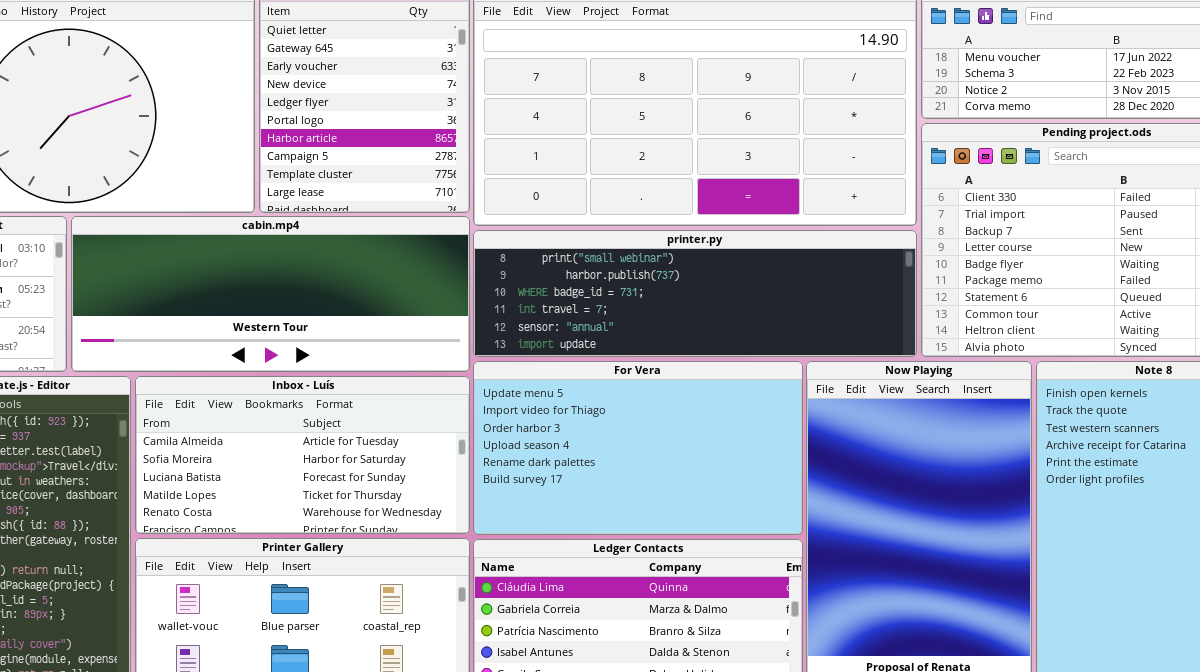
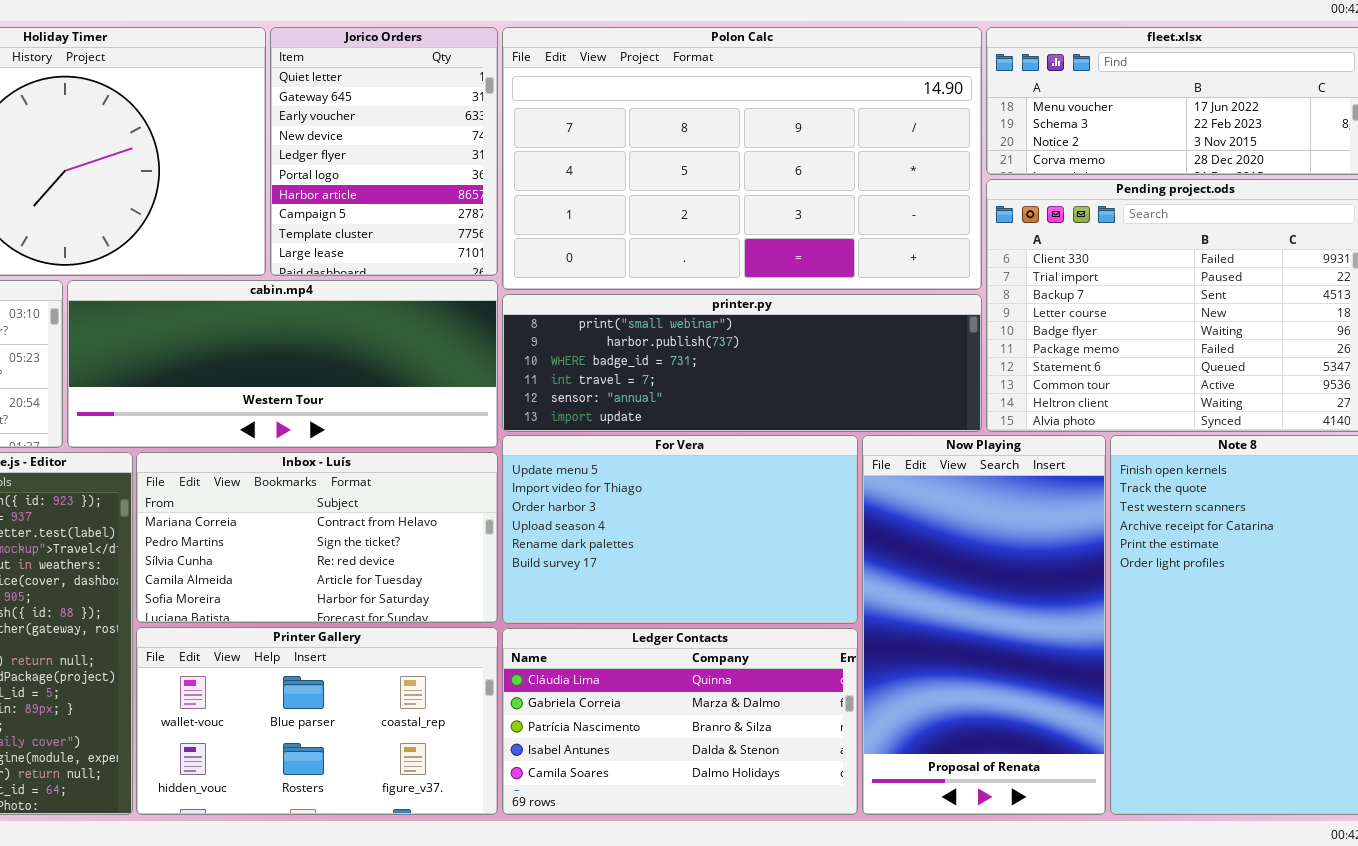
Inbox - Luís: [135,376,470,534] -> [136,452,498,623], scrolled up 3 rows

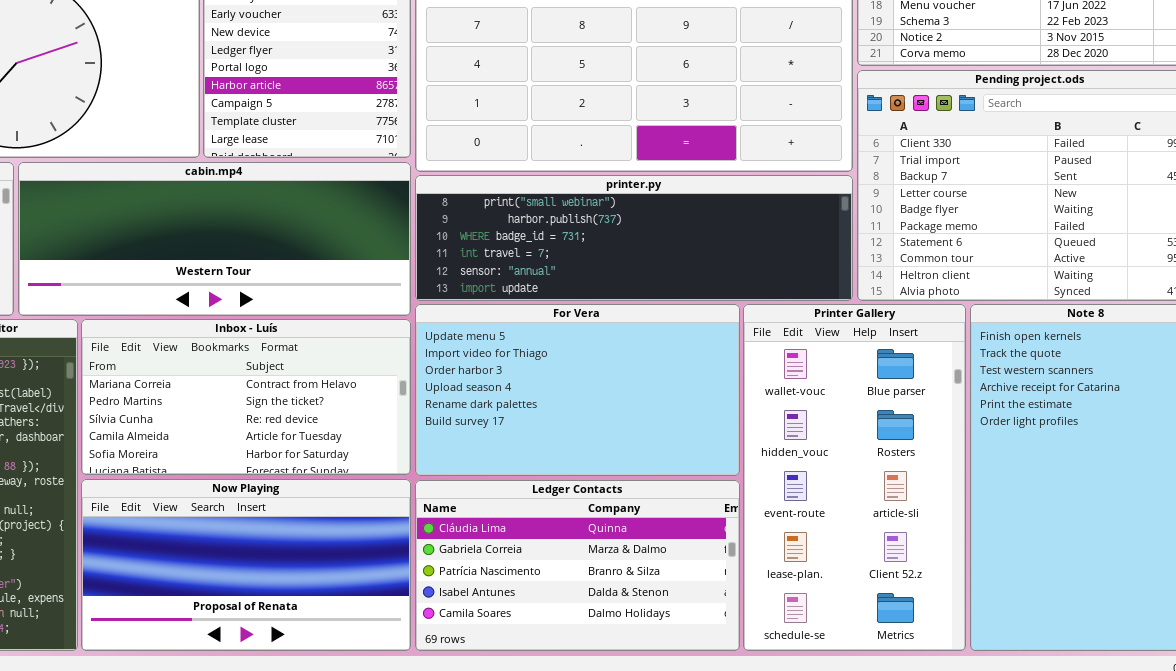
Now Playing: [862,435,1106,815] -> [81,479,411,651], moved, resized
Printer Gallery: [136,627,498,815] -> [743,304,966,651], moved, resized

